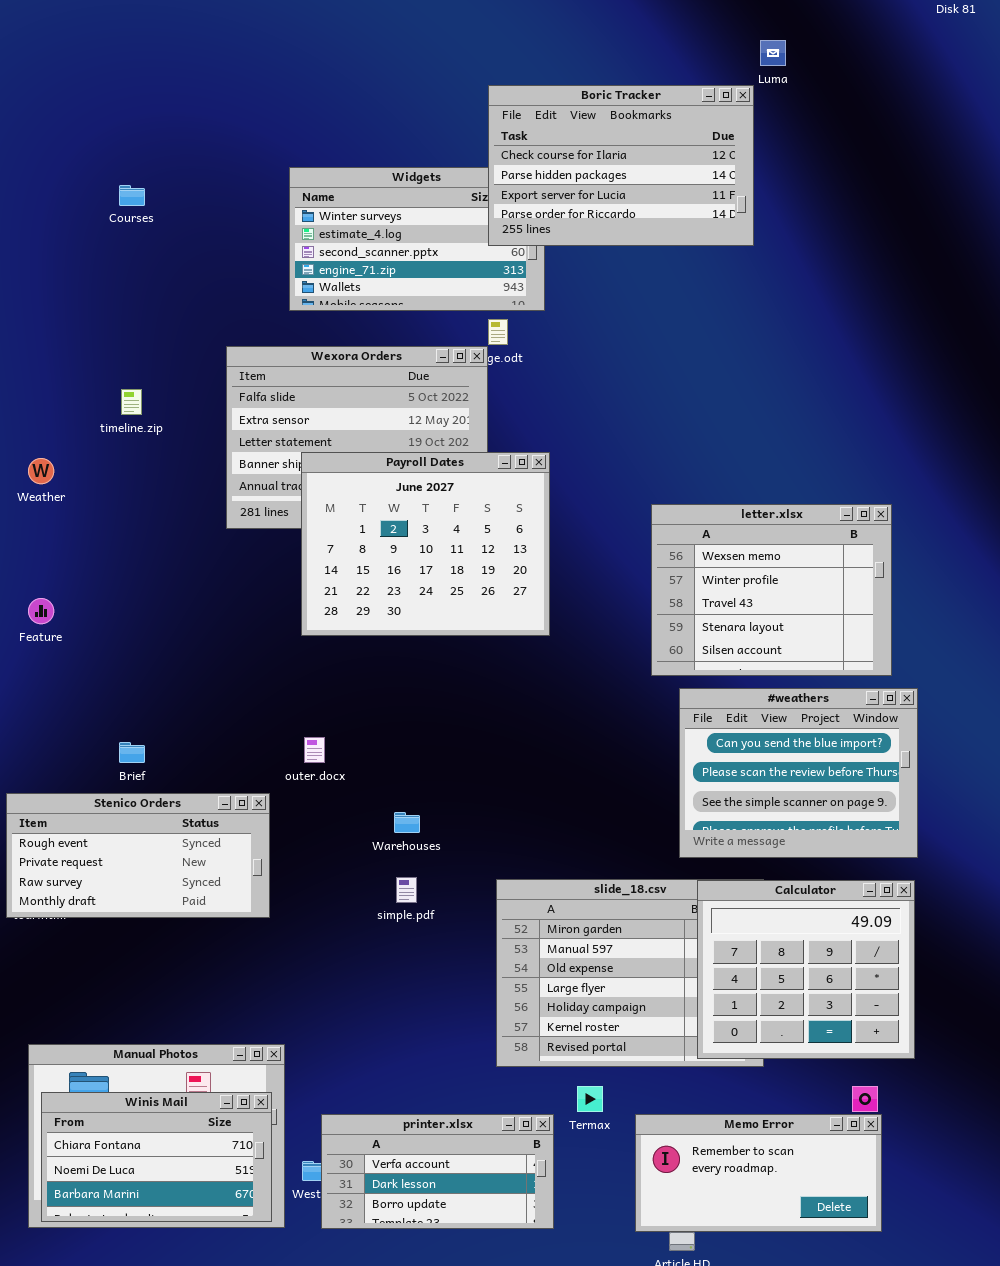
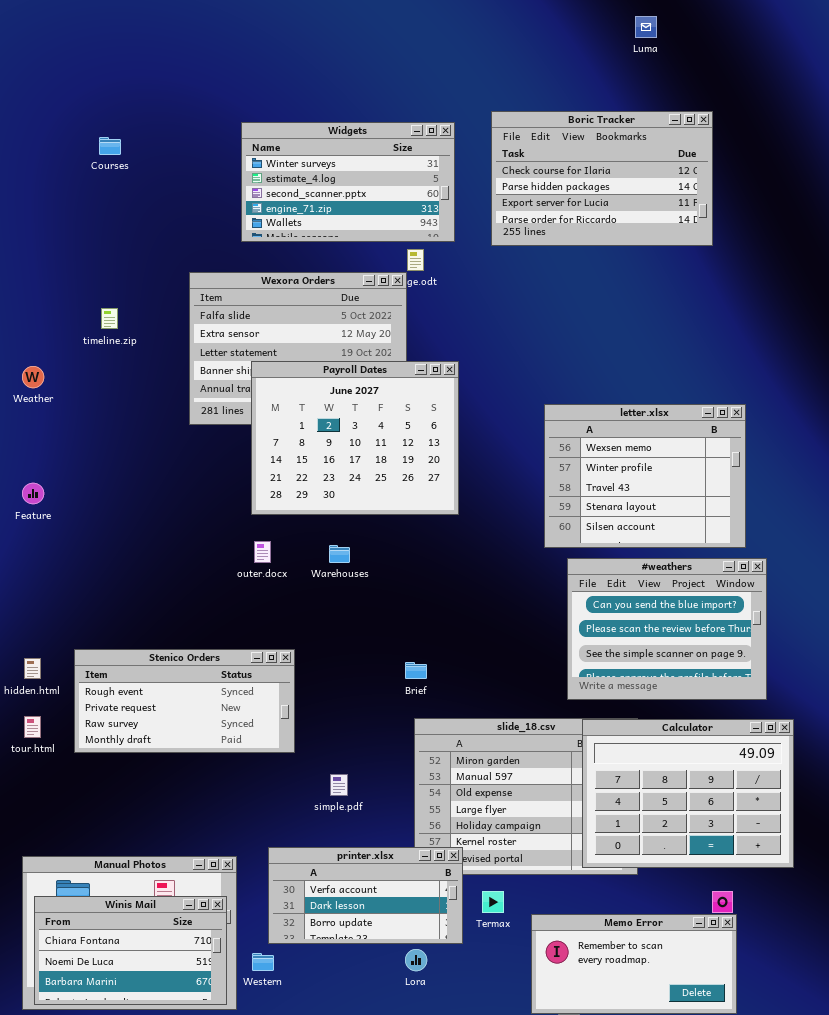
Boric Tracker: [488,85,754,246] -> [491,111,713,246], moved
outer.docx: [304,737,325,763] -> [254,541,271,563], moved
Brief: [119,742,145,763] -> [405,662,427,679], moved
Stenico Orders: [6,793,270,918] -> [74,649,295,753], moved
Warehouses: [394,812,420,833] -> [329,545,350,563], moved
simple.pdf: [396,877,417,903] -> [330,774,348,796], moved
Calculator: [697,880,915,1059] -> [582,719,794,868], resized
printer.xlsx: [321,1114,554,1229] -> [268,847,463,944], moved

